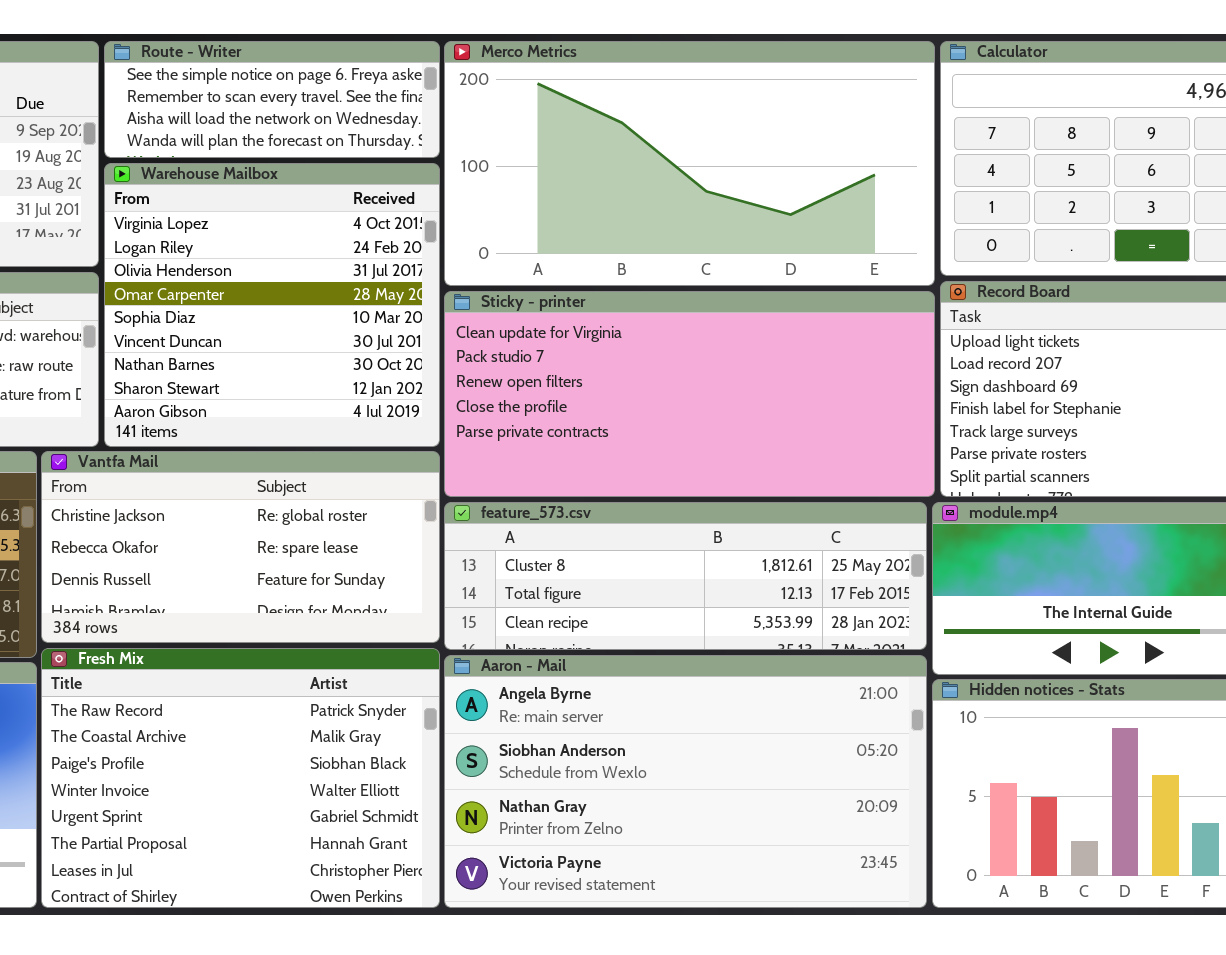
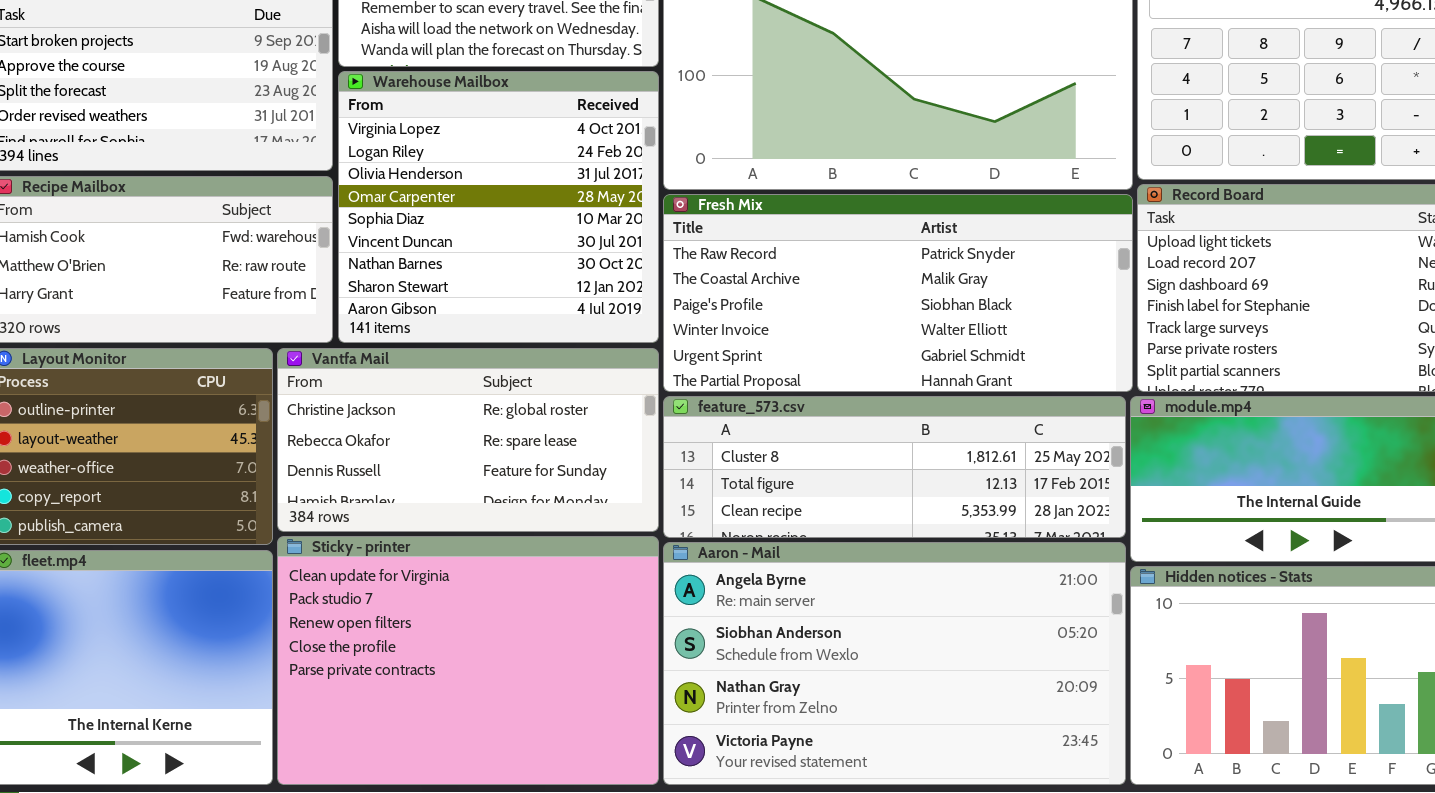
Sticky - printer: [444,291,935,497] -> [277,536,659,785], moved, resized
Fresh Mix: [41,648,440,908] -> [663,194,1133,392], moved, resized

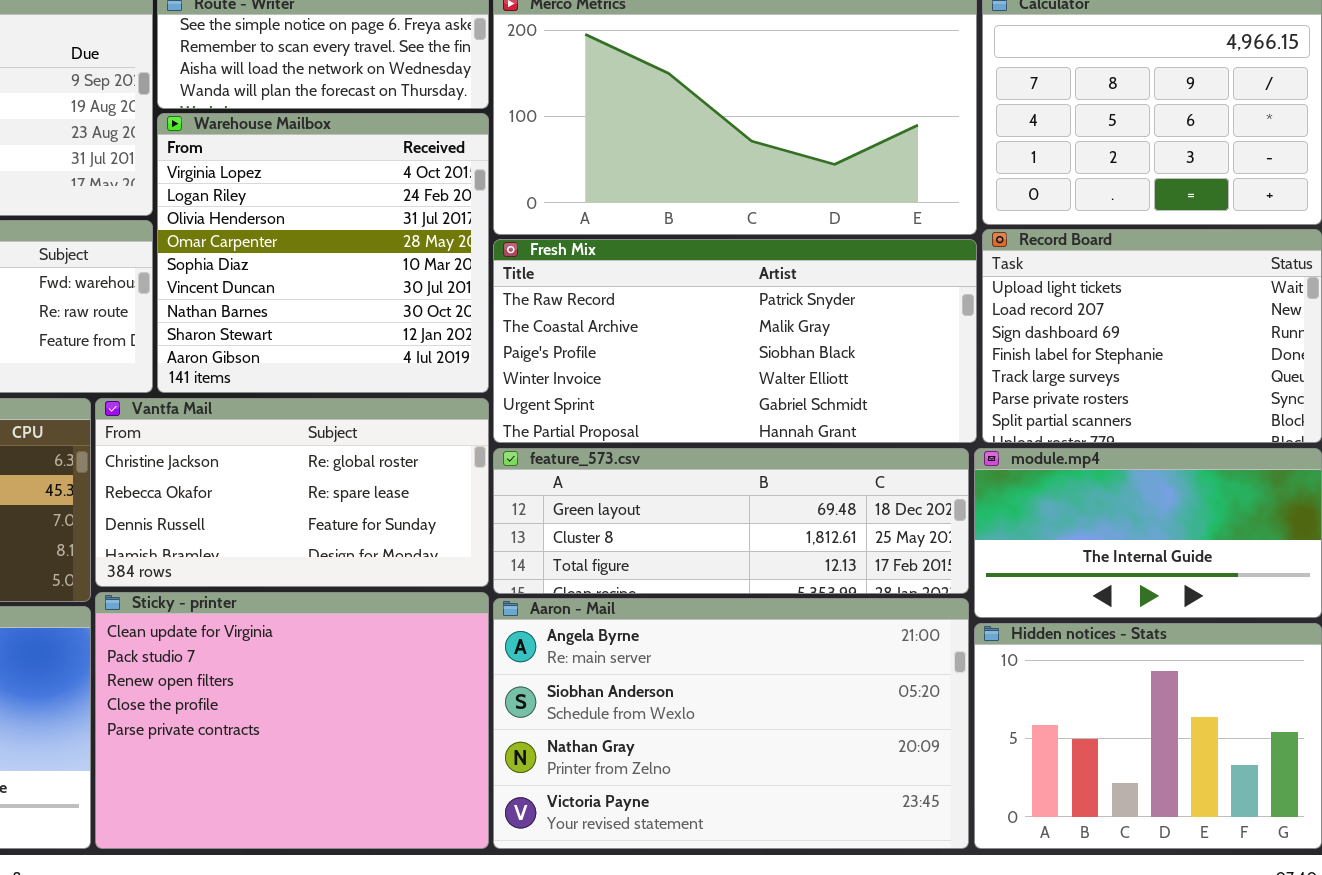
feature_573.csv: [663,396,1126,538] -> [493,448,969,594], scrolled up 1 row

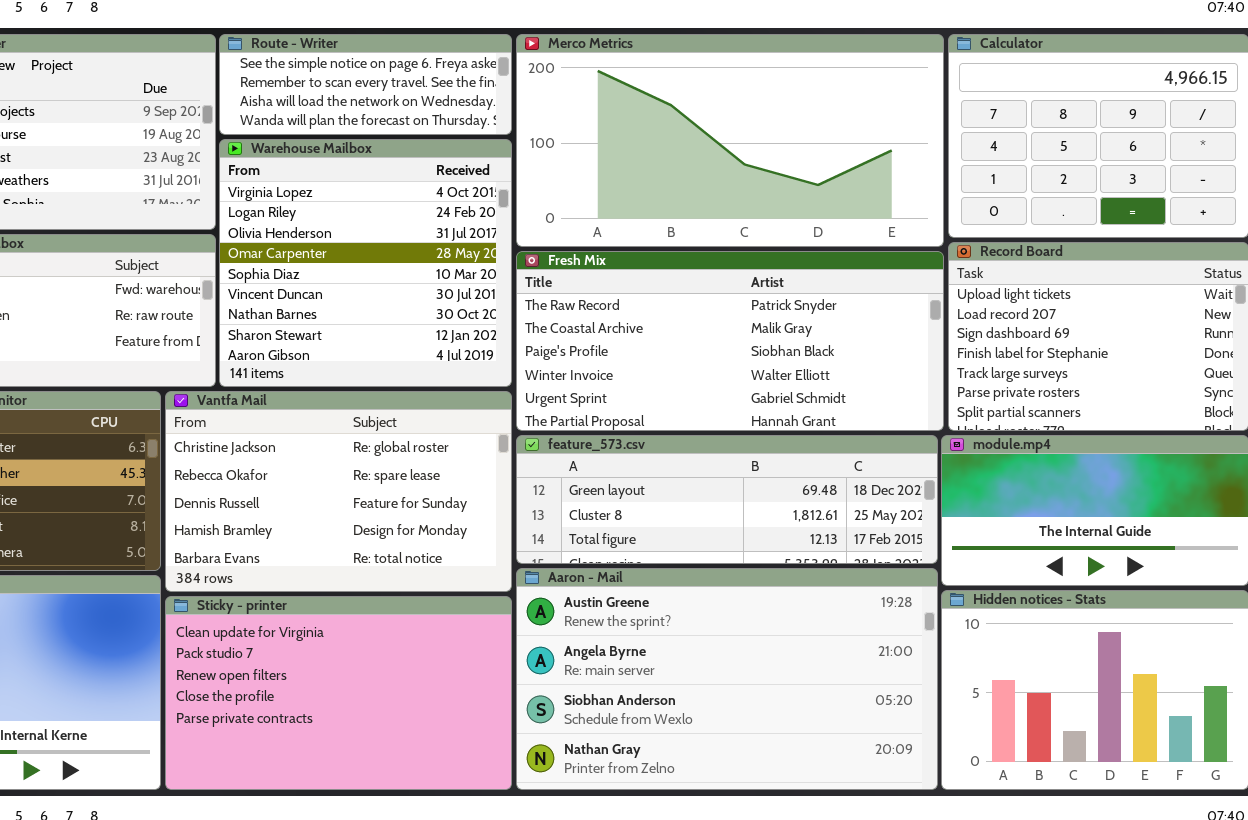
Vantfa Mail: [95,398,489,587] -> [165,391,512,592], resized
Sticky - printer: [95,592,489,849] -> [165,596,512,790], resized
Aaron - Mail: [493,598,969,849] -> [516,568,938,790], scrolled up 1 row

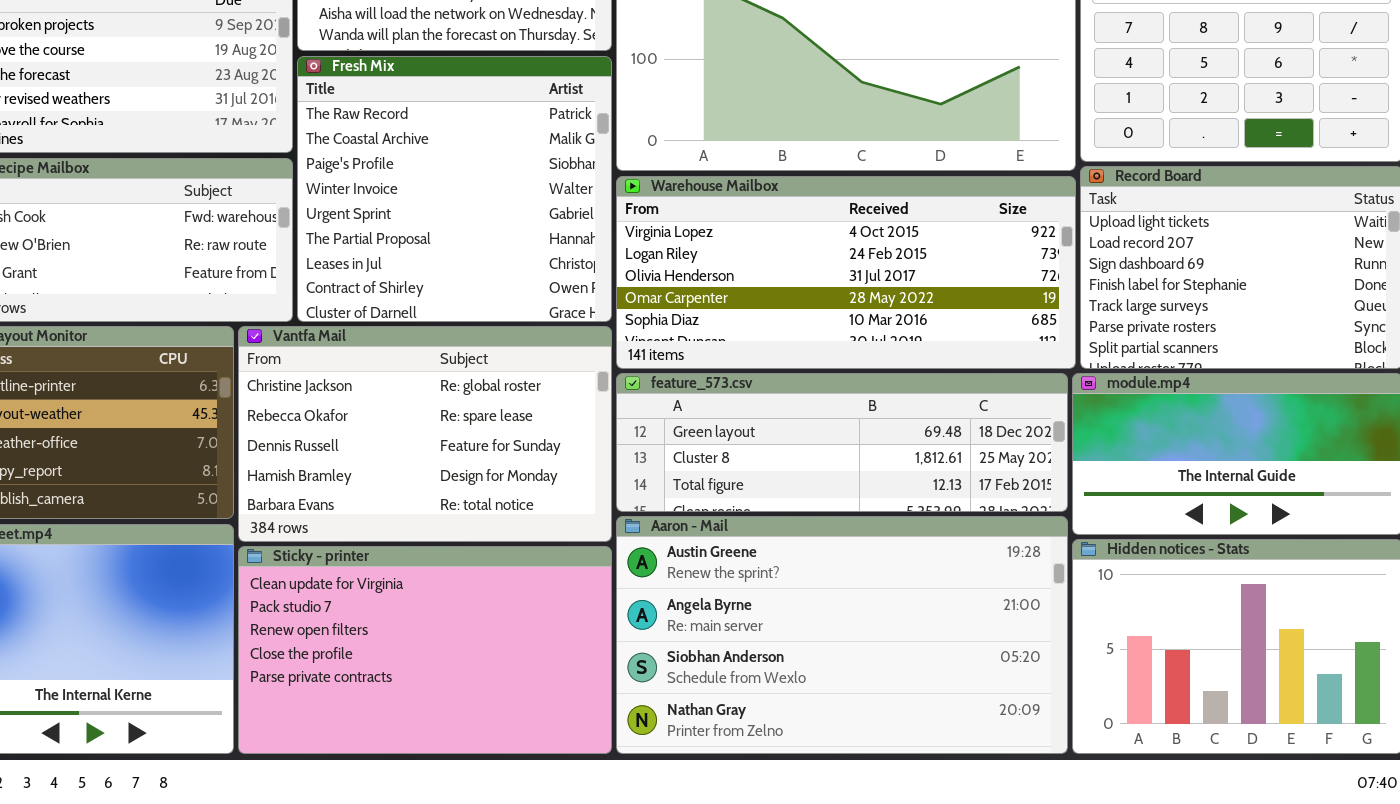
Warehouse Mailbox: [219,139,512,387] -> [616,176,1076,369], moved, resized
Fresh Mix: [516,251,944,431] -> [297,56,612,322], moved, resized

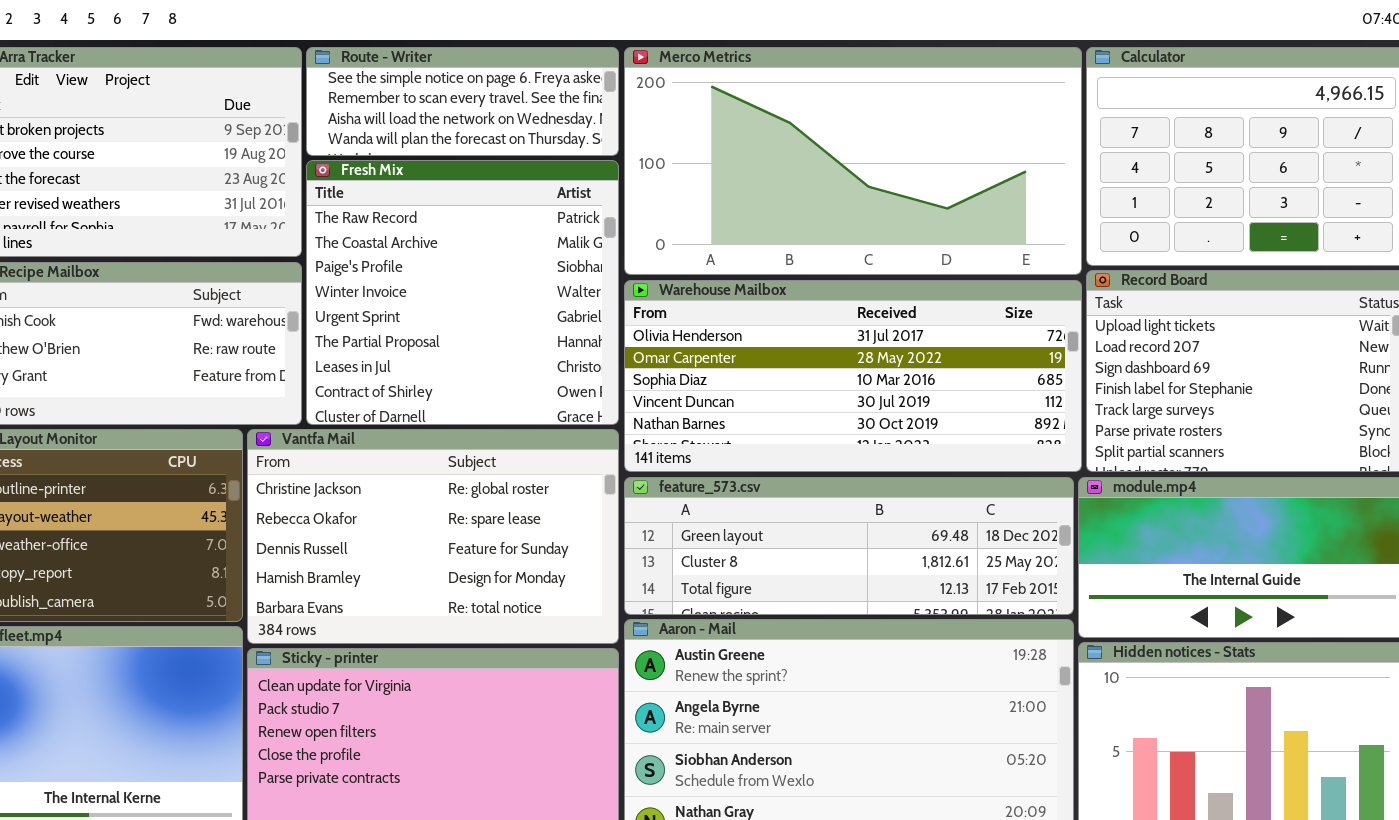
Warehouse Mailbox: [616,176,1076,369] -> [624,280,1082,472], scrolled down 2 rows

